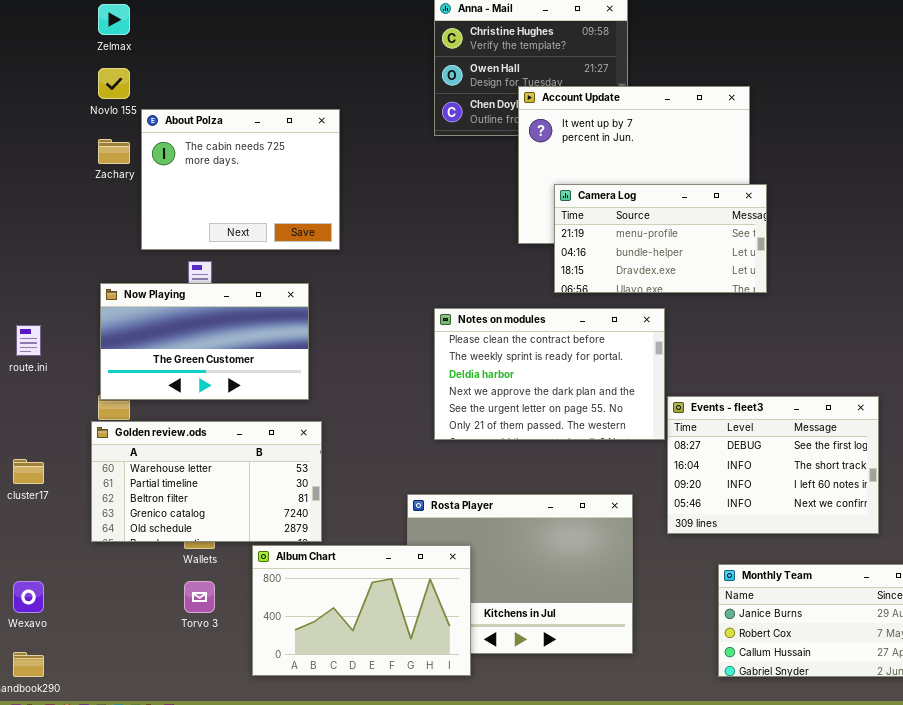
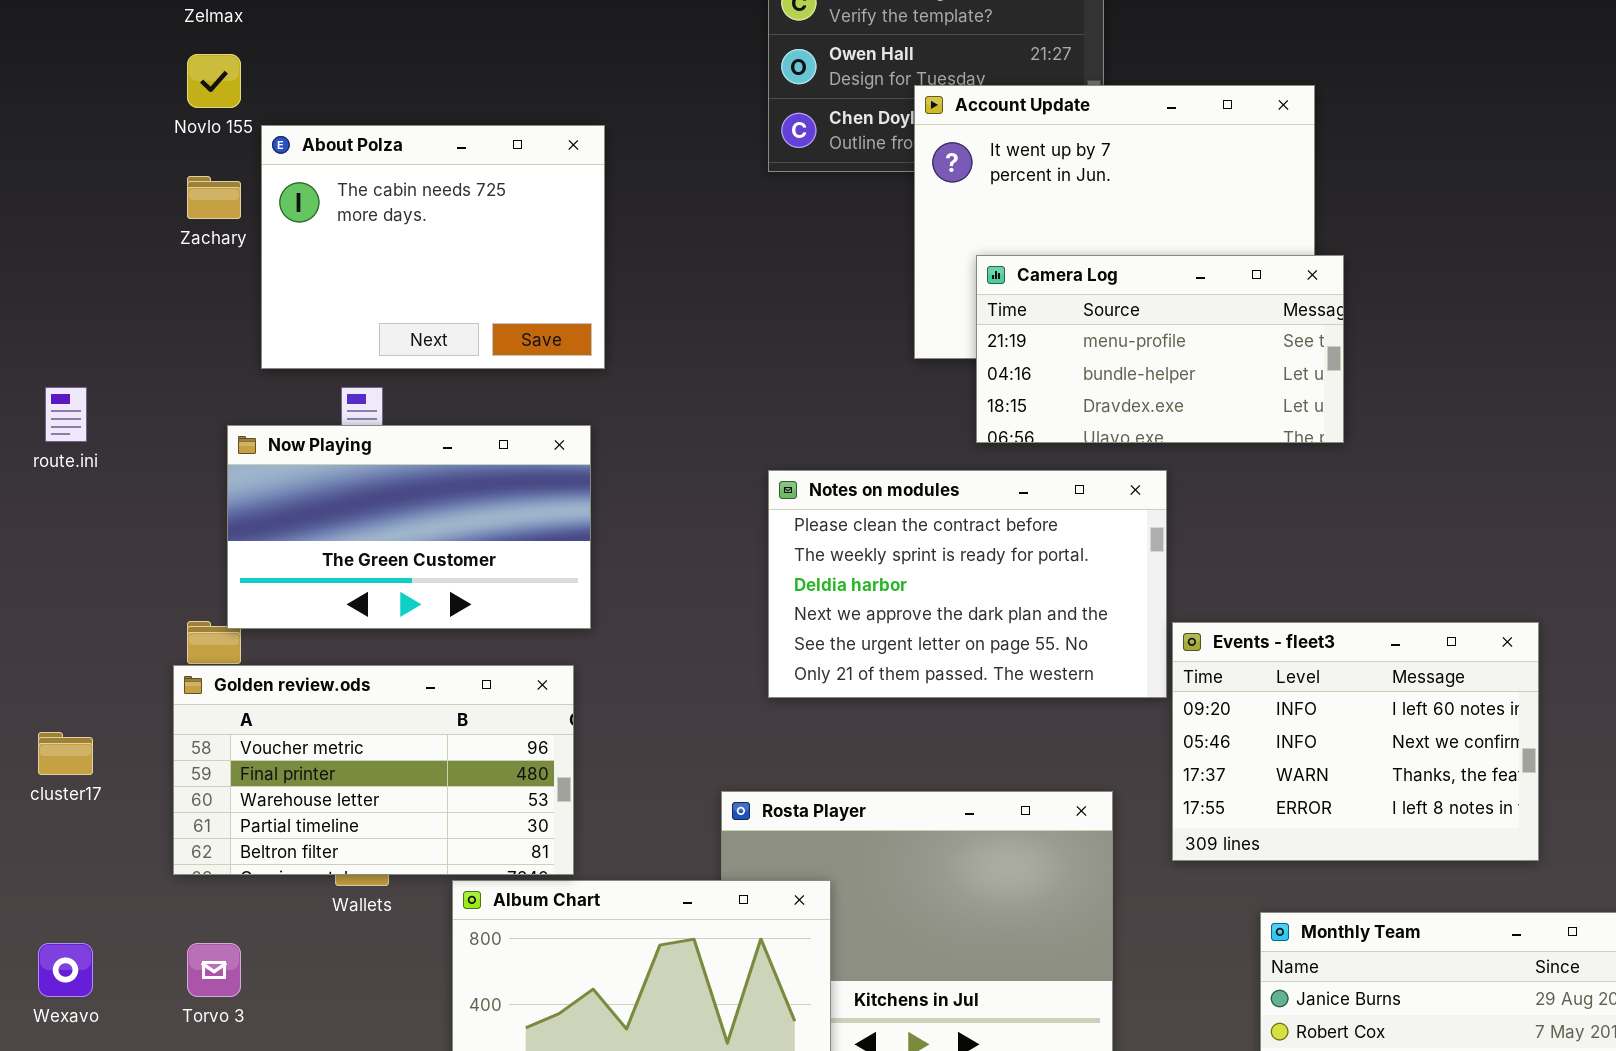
Now Playing: [100,283,309,400] -> [227,425,591,629], moved
route.ini: [16,325,41,356] -> [45,387,87,442], moved
Events - fleet3: [667,396,879,534] -> [1172,622,1539,861], scrolled down 2 rows
Golden review.ods: [91,421,322,542] -> [173,665,574,875], scrolled up 2 rows
Torvo 3: [184,581,215,613] -> [187,943,241,997], moved

